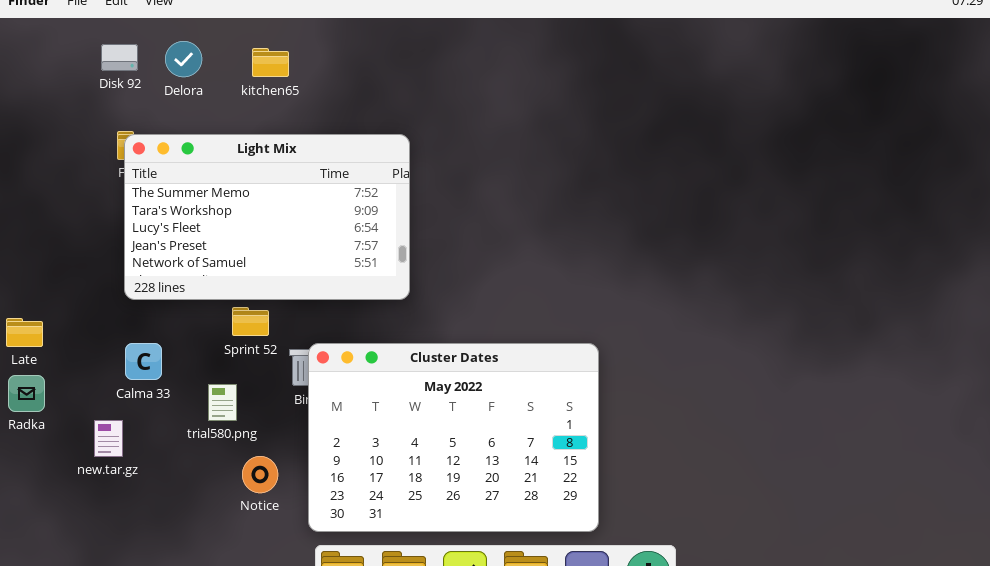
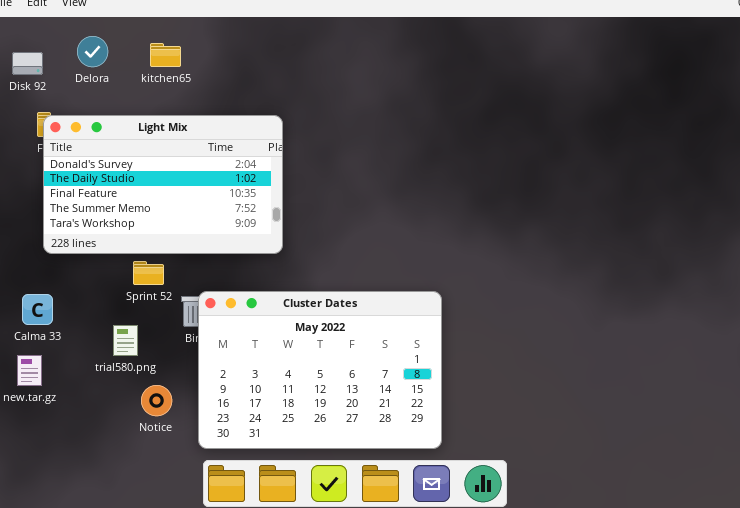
Disk 92: [101,44,138,71] -> [12,52,43,75], moved
Light Mix: [124,134,410,300] -> [43,115,283,254], scrolled up 3 rows
Calma 33: [125,343,162,380] -> [22,294,53,325], moved

